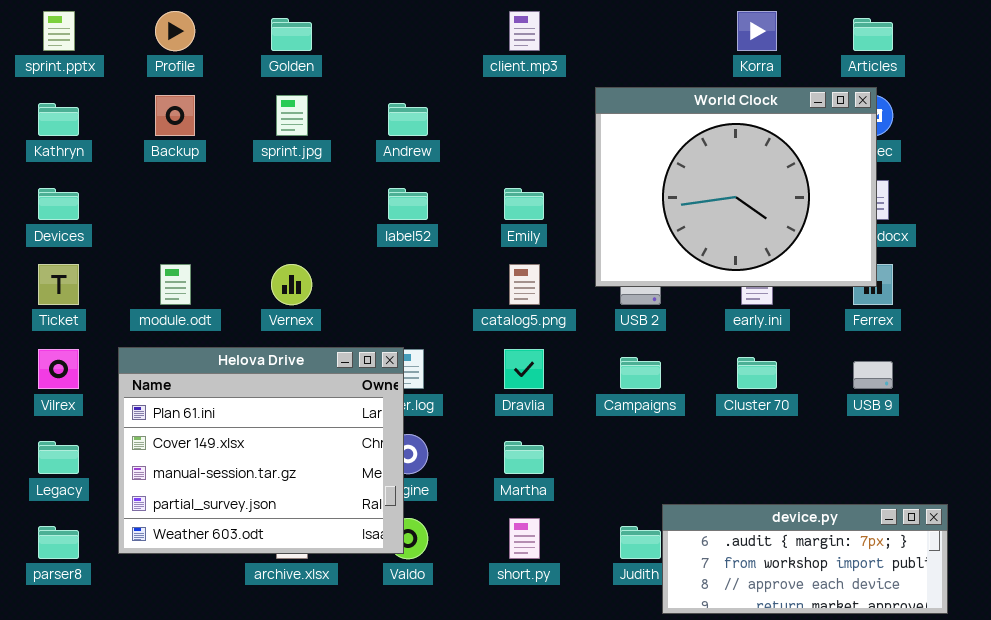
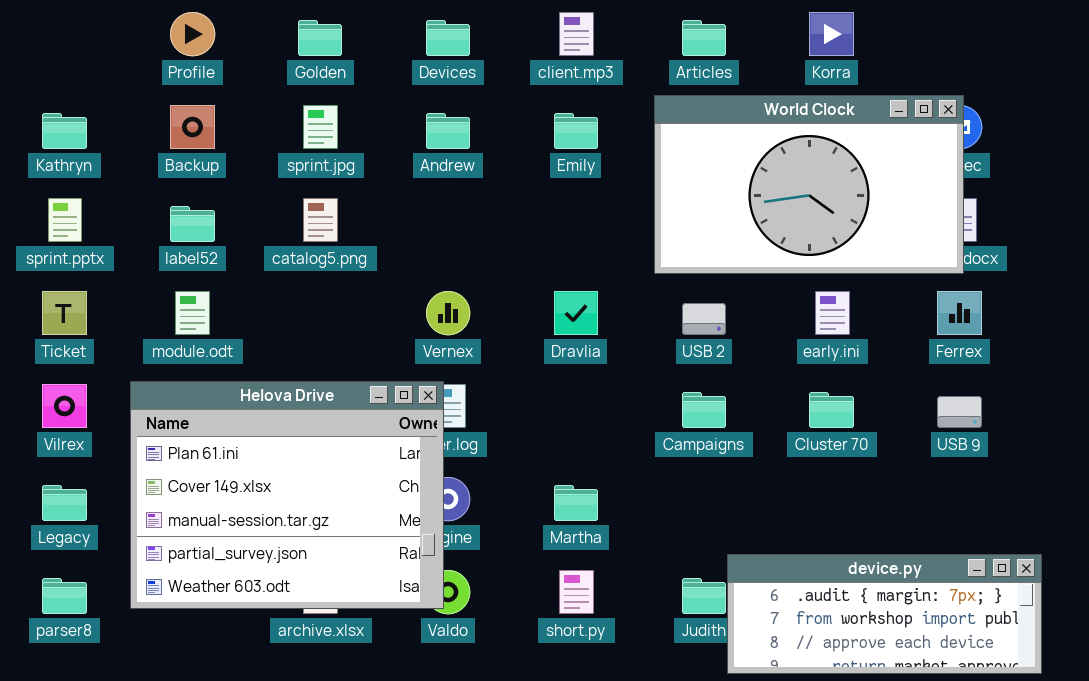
sprint.pptx: [43,11,75,51] -> [48,198,82,242], moved
Articles: [853,18,893,51] -> [682,20,726,56], moved
World Clock: [595,87,877,287] -> [654,95,964,274], resized
Devices: [38,188,79,220] -> [426,20,470,56], moved
label52: [388,188,428,220] -> [170,206,215,242], moved
Emily: [504,188,544,220] -> [554,113,598,149], moved
Vernex: [271,264,312,305] -> [426,291,470,335], moved
catalog5.png: [509,264,540,305] -> [303,198,338,242], moved
Dravlia: [504,349,544,389] -> [554,291,598,335], moved

